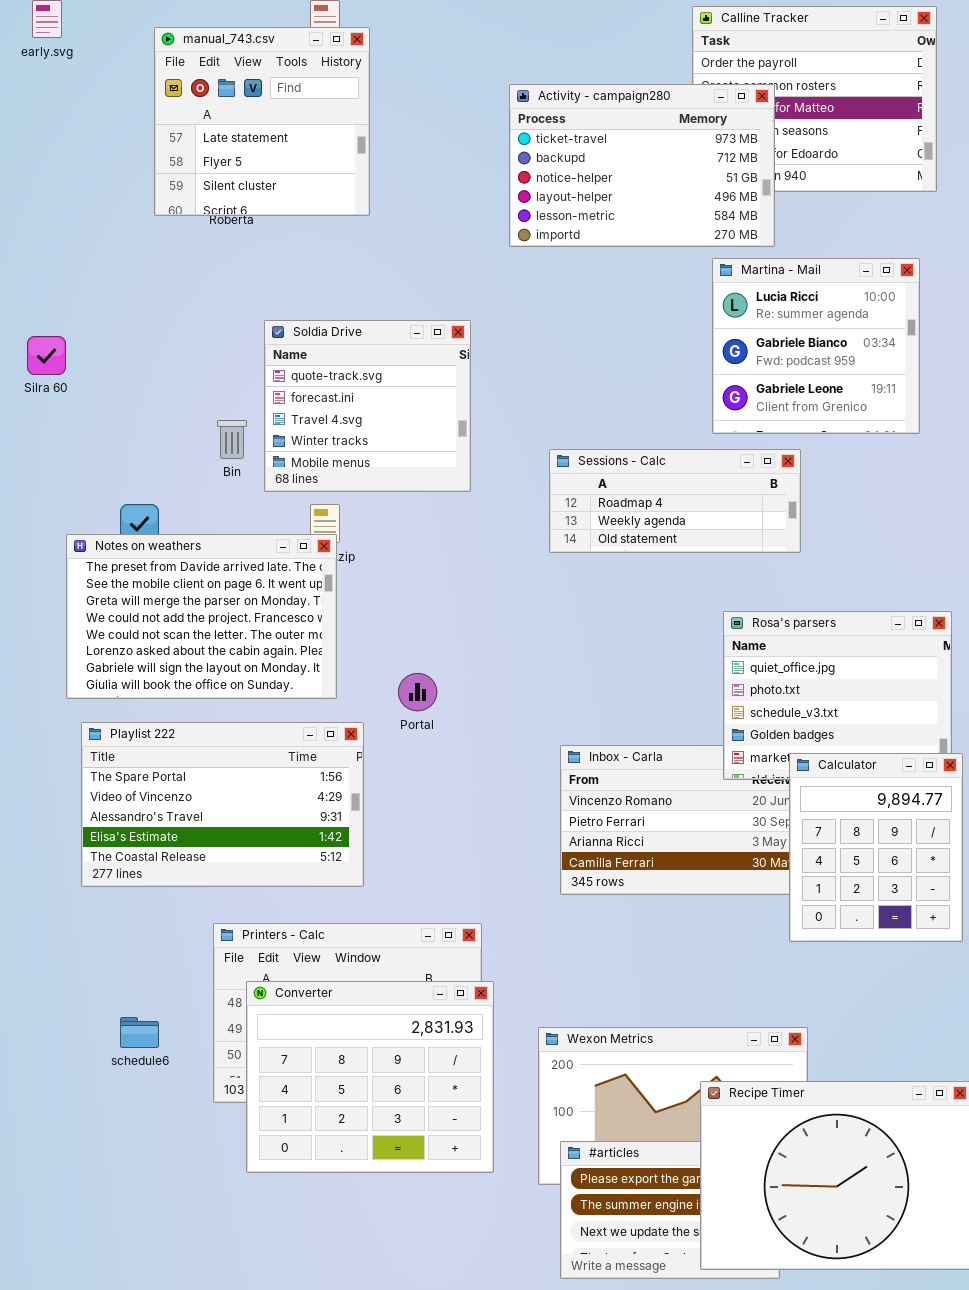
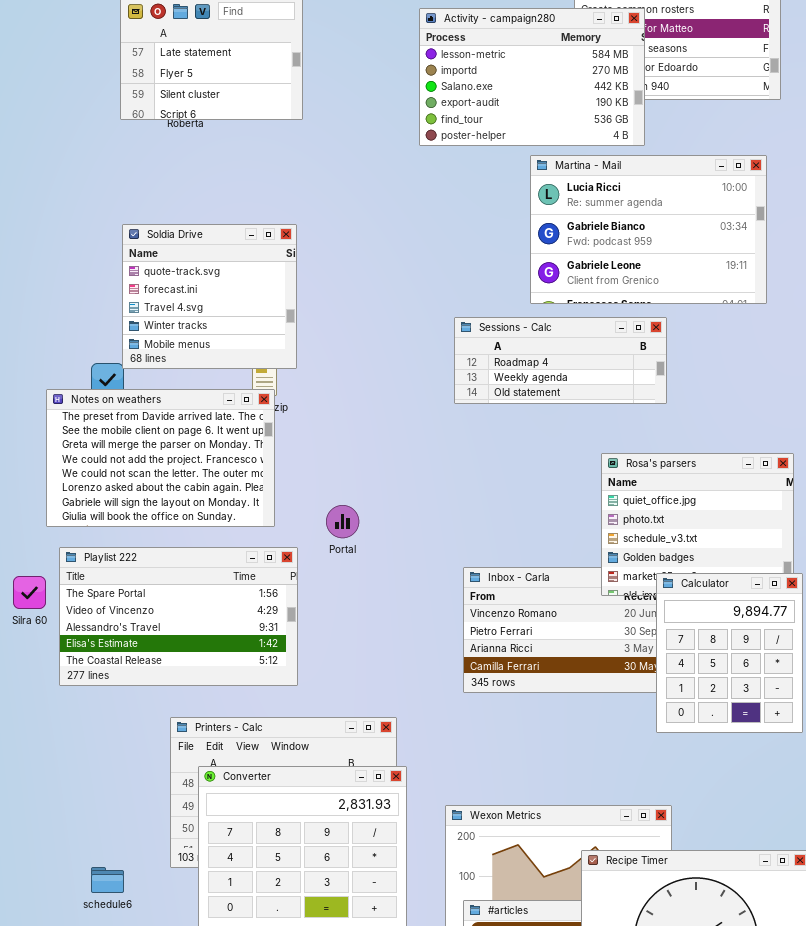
Activity - campaign280: [509,84,775,247] -> [419,8,645,146], scrolled down 4 rows
Martina - Mail: [712,258,920,434] -> [530,155,767,304], resized
Soldia Drive: [264,320,471,492] -> [122,224,297,369], moved
Silra 60: [27,336,66,375] -> [13,576,46,609], moved
schedule6: [120,1017,159,1048] -> [91,867,124,893], moved

